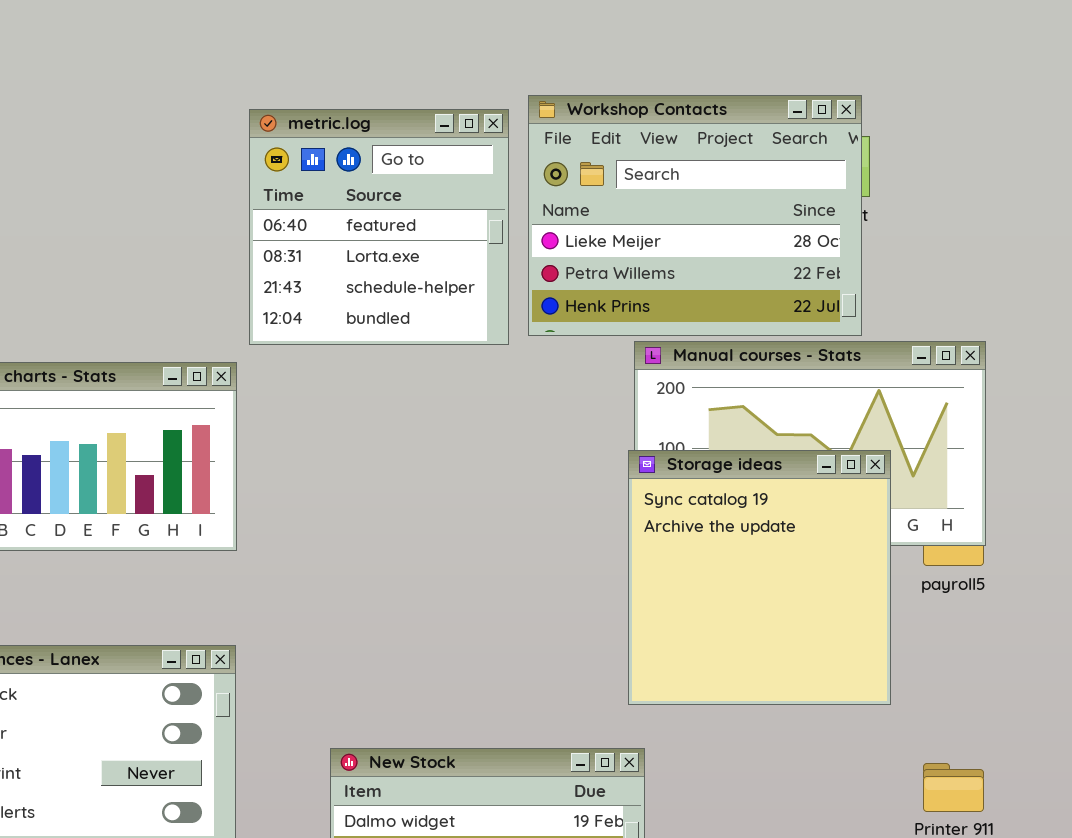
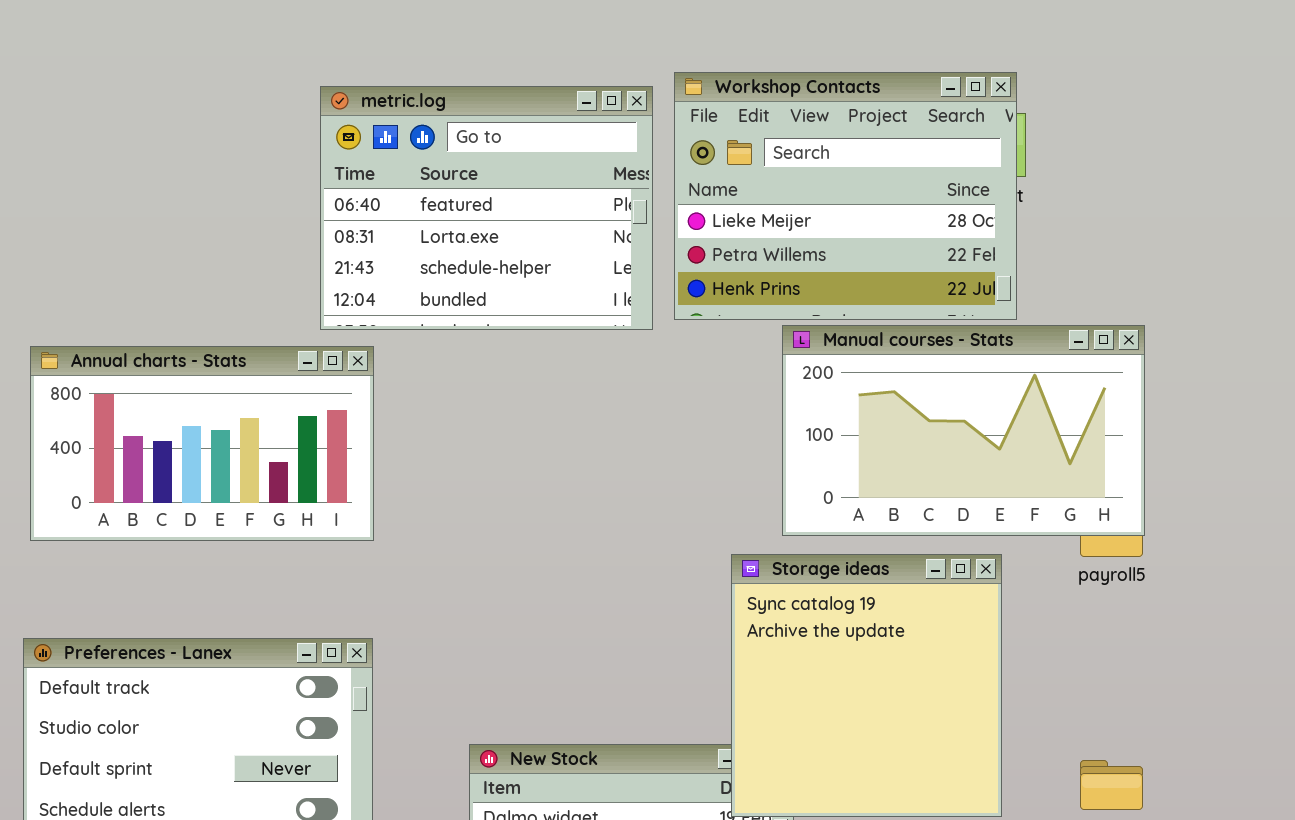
metric.log: [249,109,509,345] -> [320,86,653,330], resized
Storage ideas: [628,450,891,705] -> [731,554,1002,817], moved

